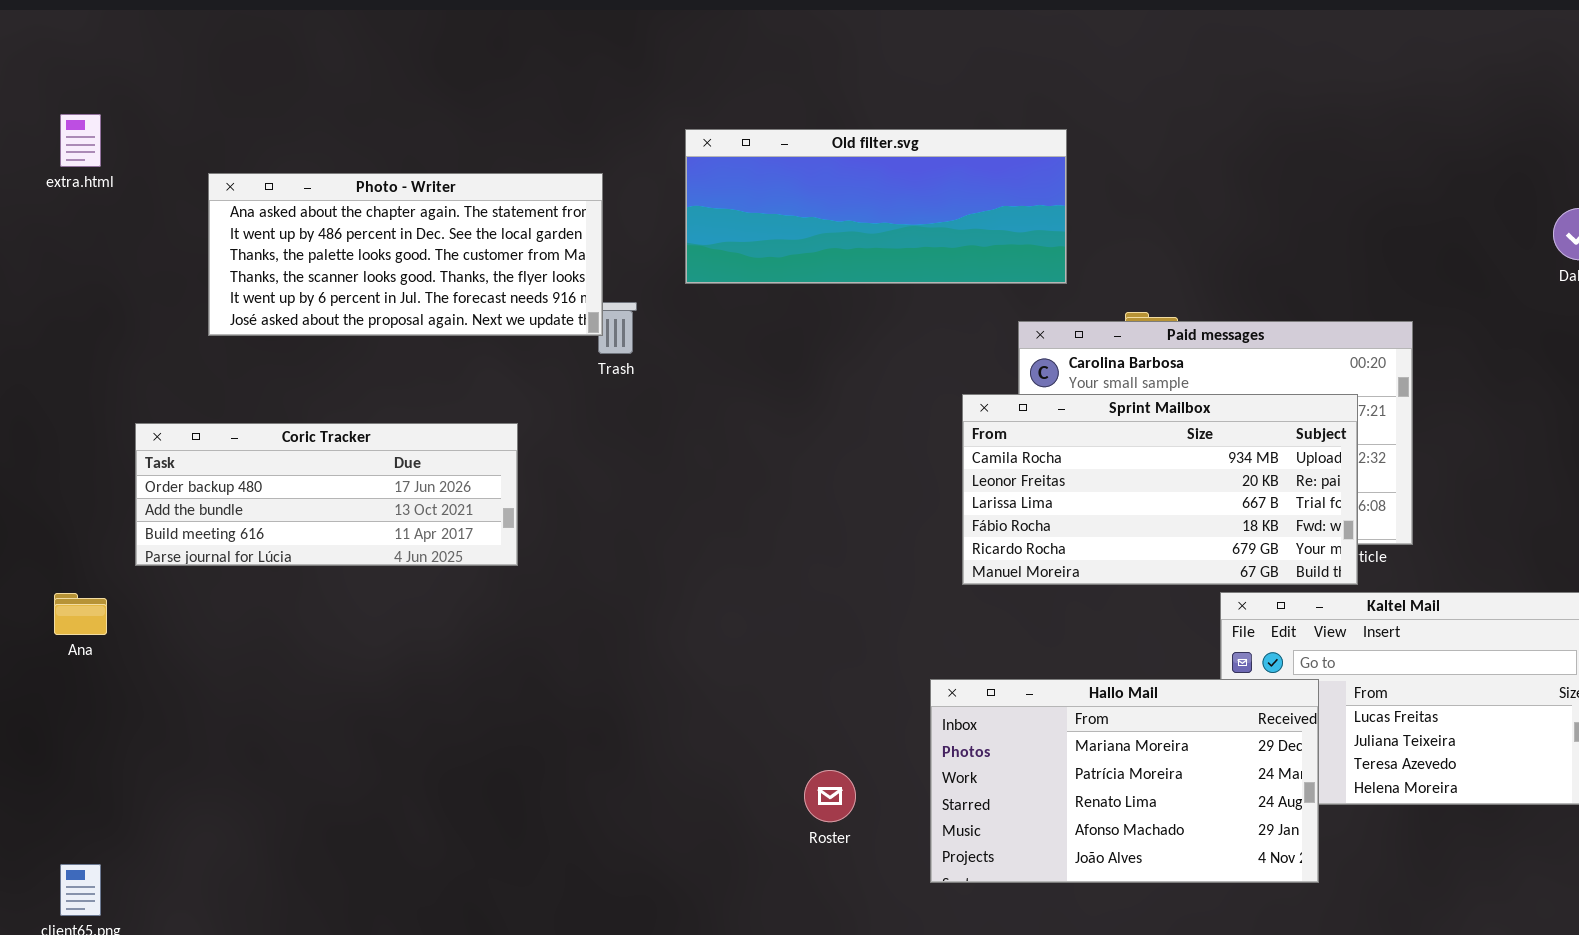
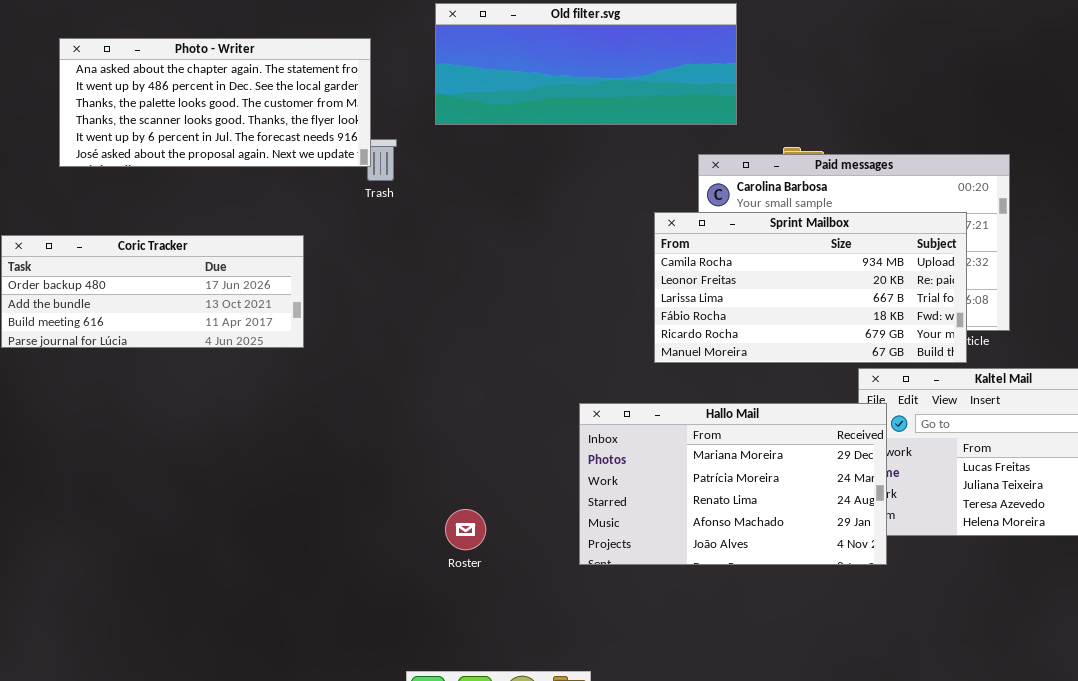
Hallo Mail: [930,679,1319,883] -> [579,403,887,565], moved
Roster: [804,770,856,822] -> [445,509,486,550], moved

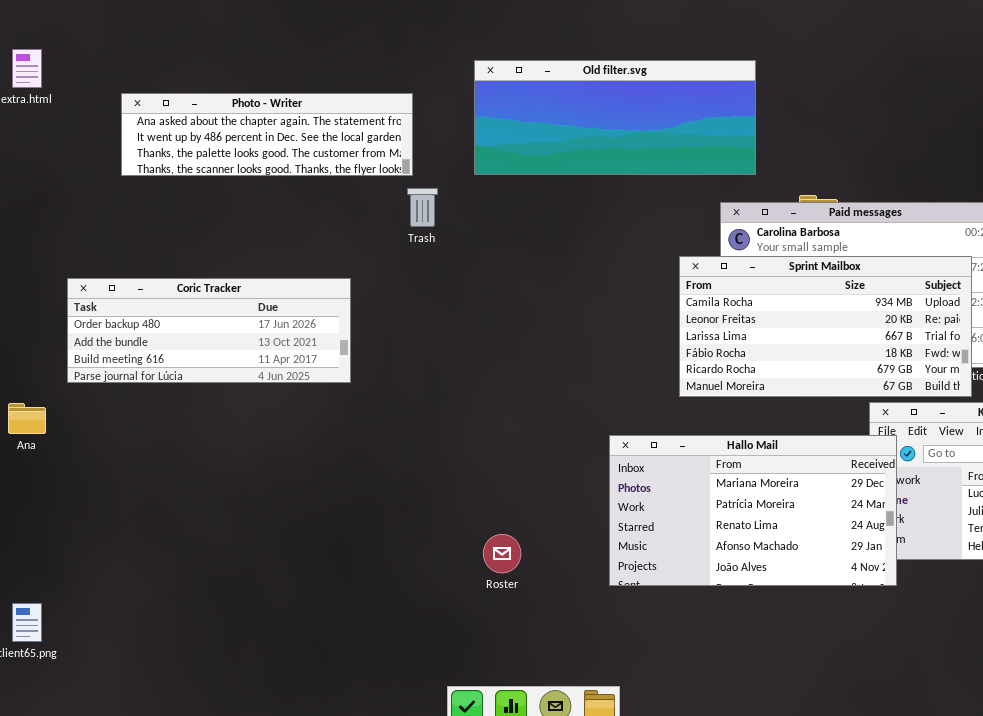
Photo - Writer: [59,38,371,167] -> [121,93,413,176], resized

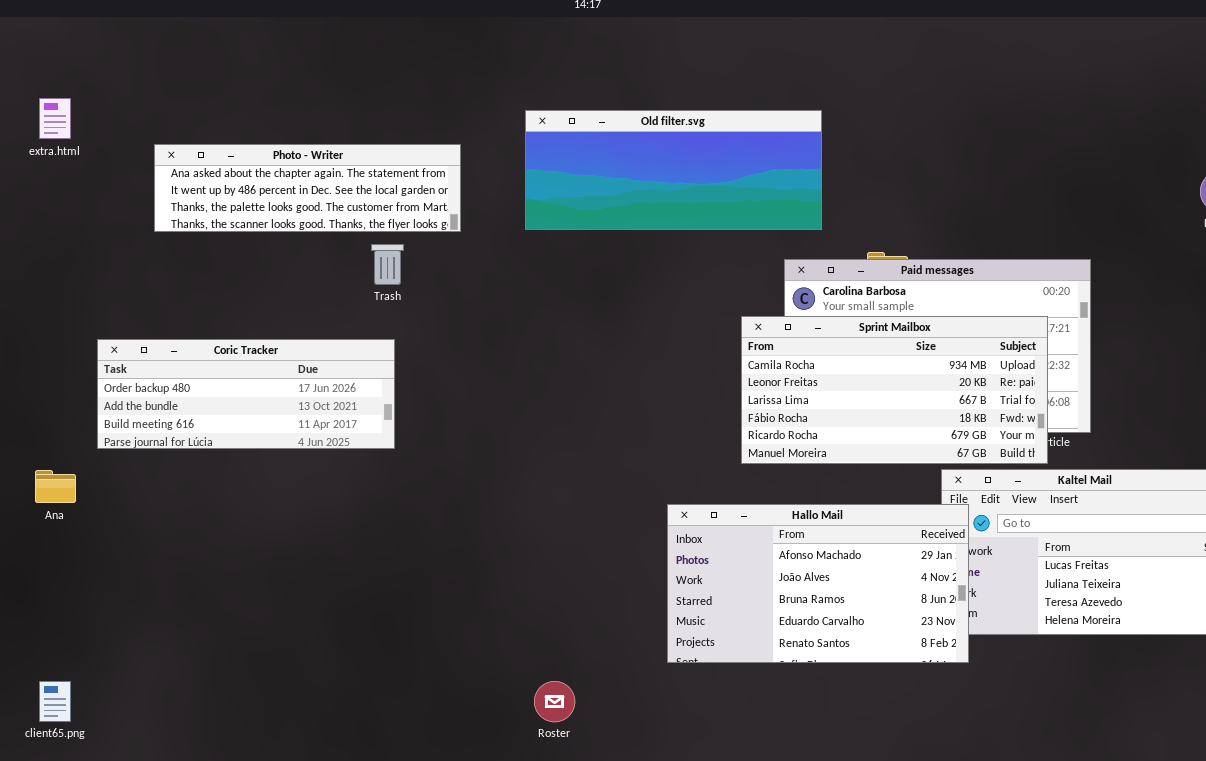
Trash: [407,188,438,227] -> [371,244,404,285], moved
Hallo Mail: [609,435,897,586] -> [667,504,969,663], scrolled down 3 rows
Roster: [483,534,521,573] -> [534,681,575,722], moved

